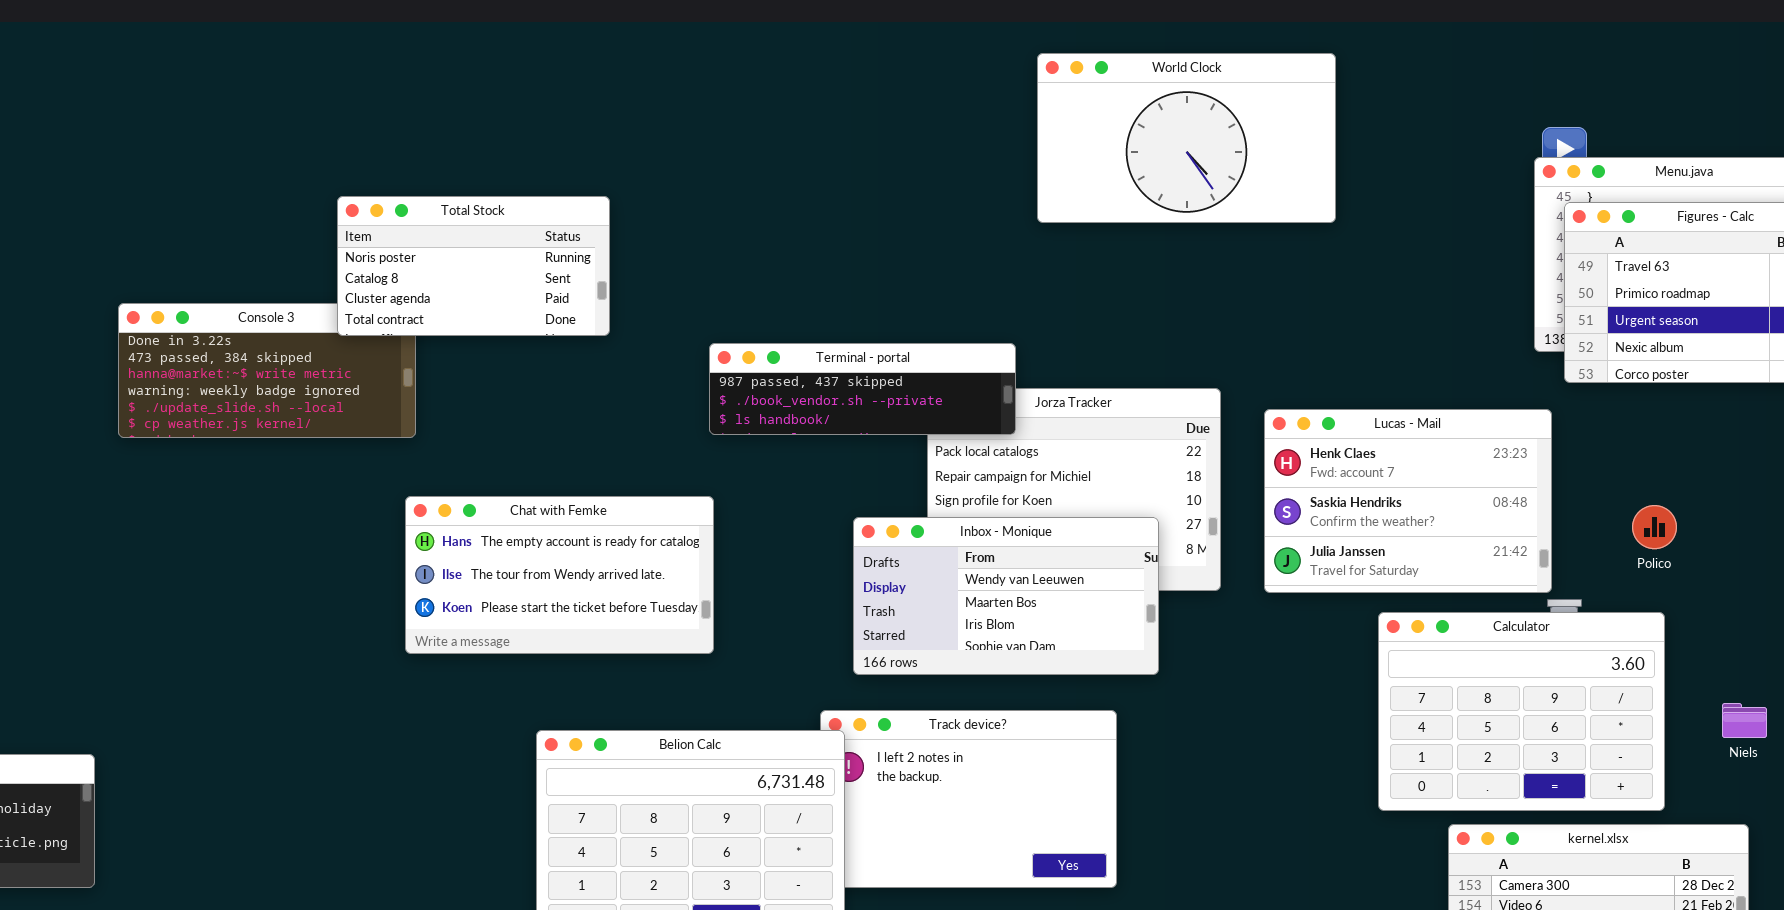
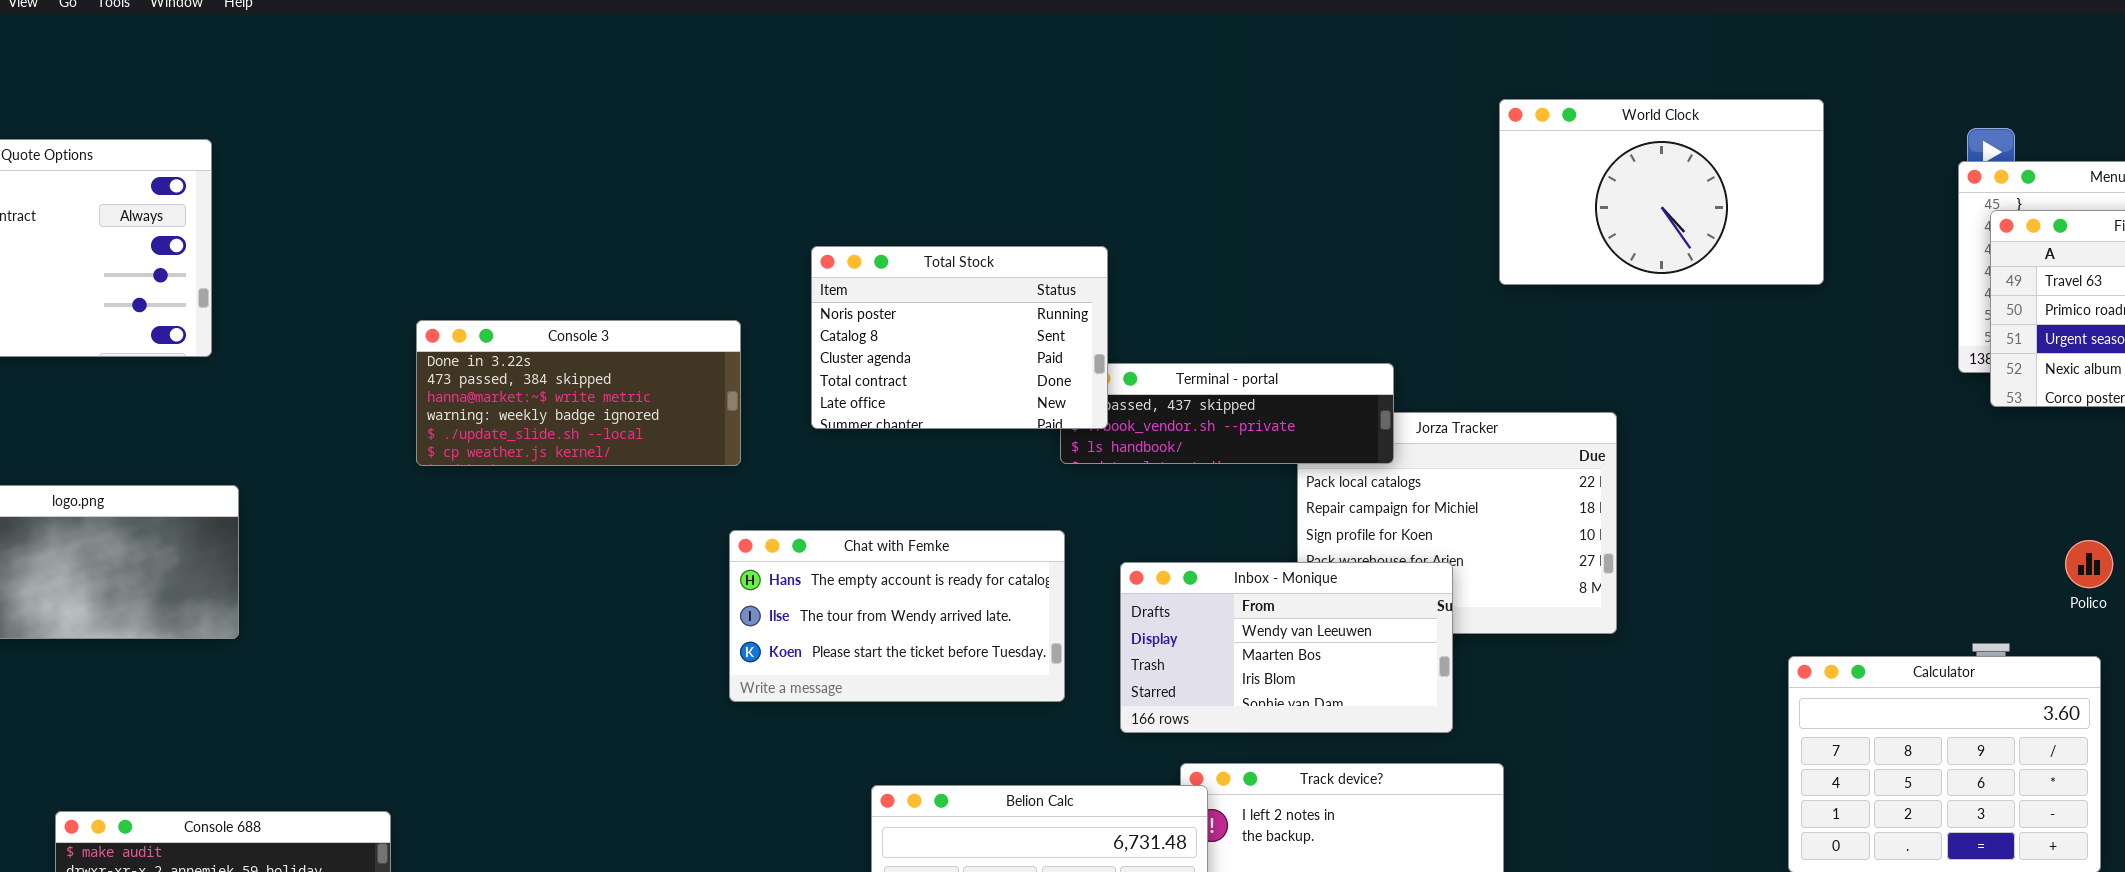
World Clock: [1037,53,1336,223] -> [1499,99,1824,285], moved
Total Stock: [337,196,610,336] -> [811,246,1108,429], moved, resized
Lucas - Mail: [1264,409,1552,593] -> none, closed
Inbox - Monique: [853,517,1159,675] -> [1120,562,1453,733], moved

